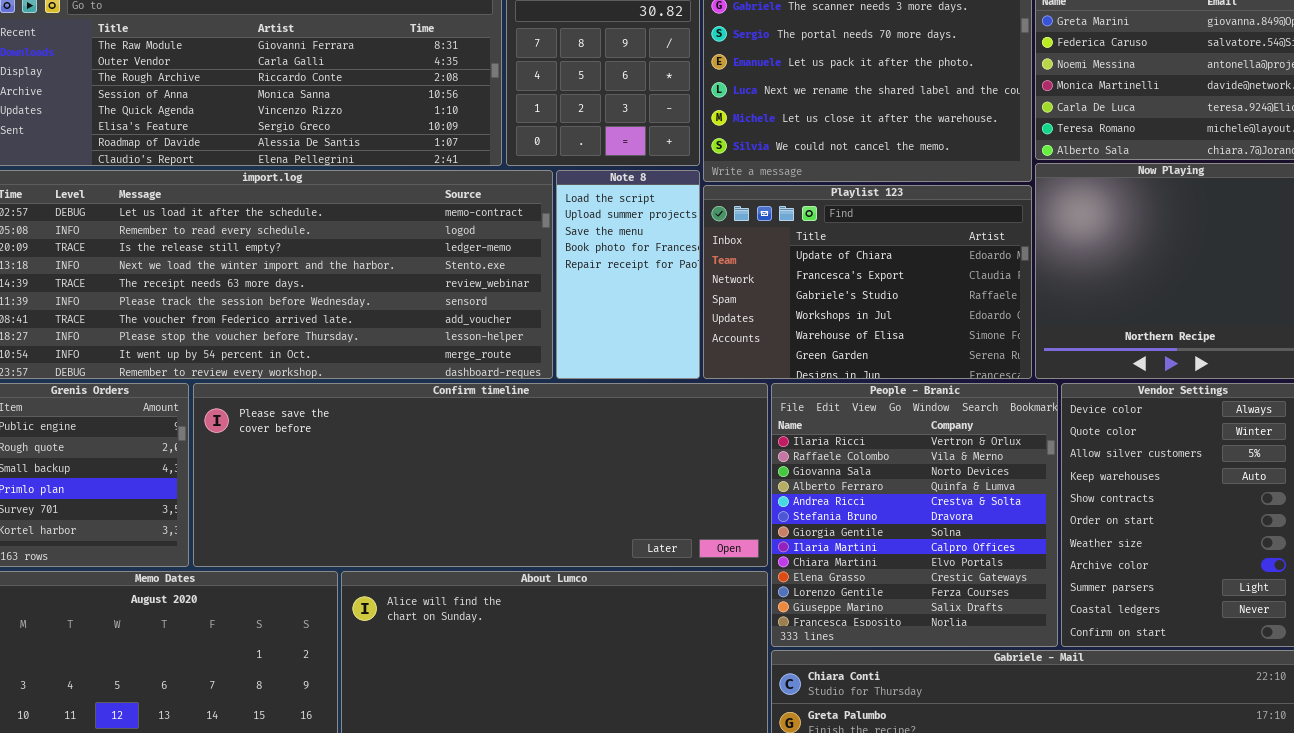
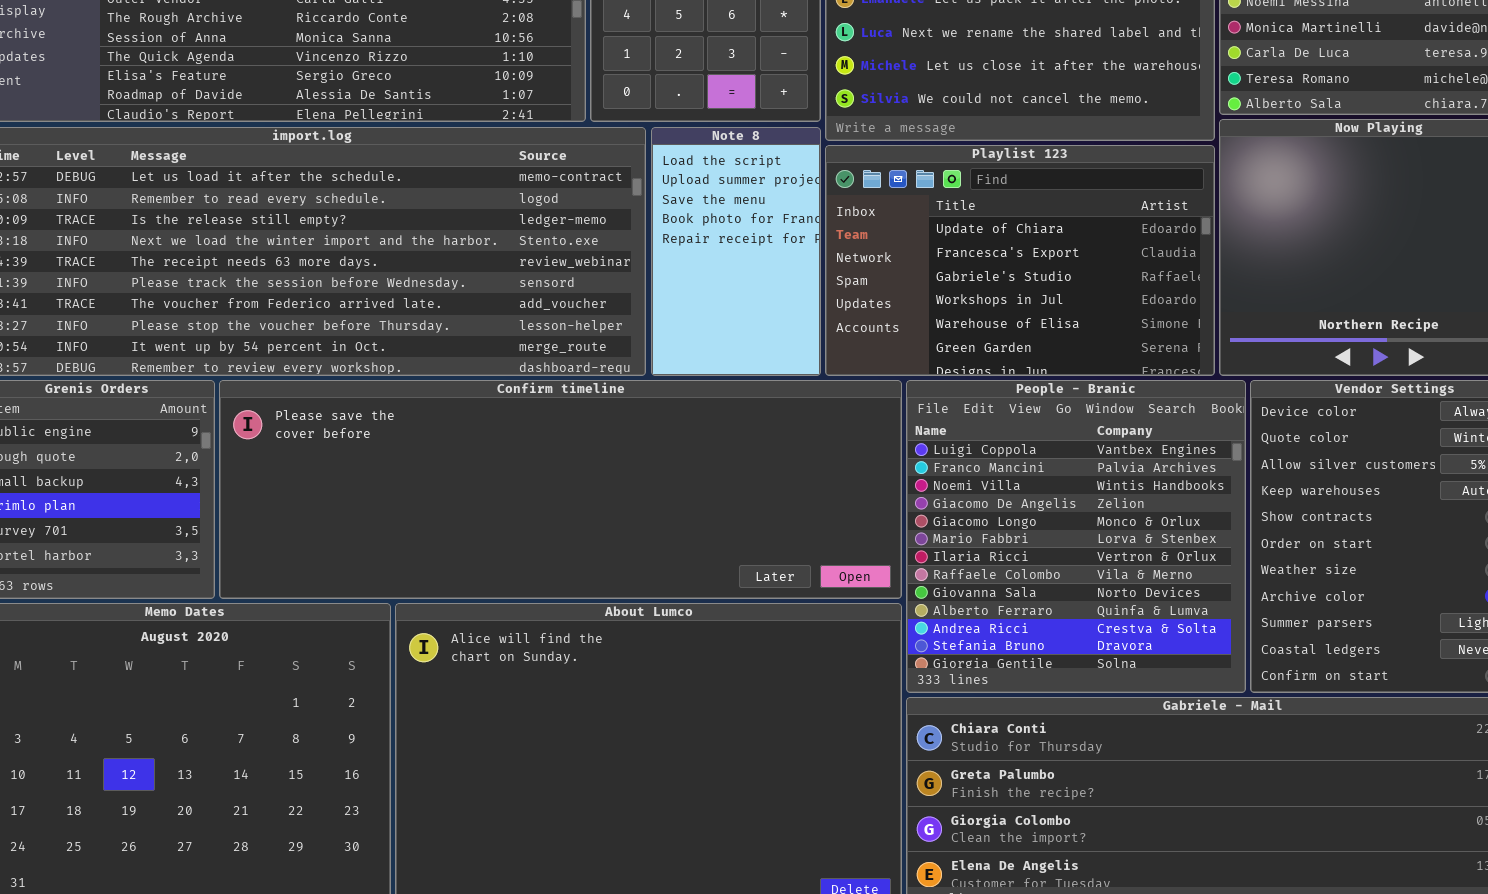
People - Branic: [771,383,1058,647] -> [906,380,1246,693], scrolled up 6 rows

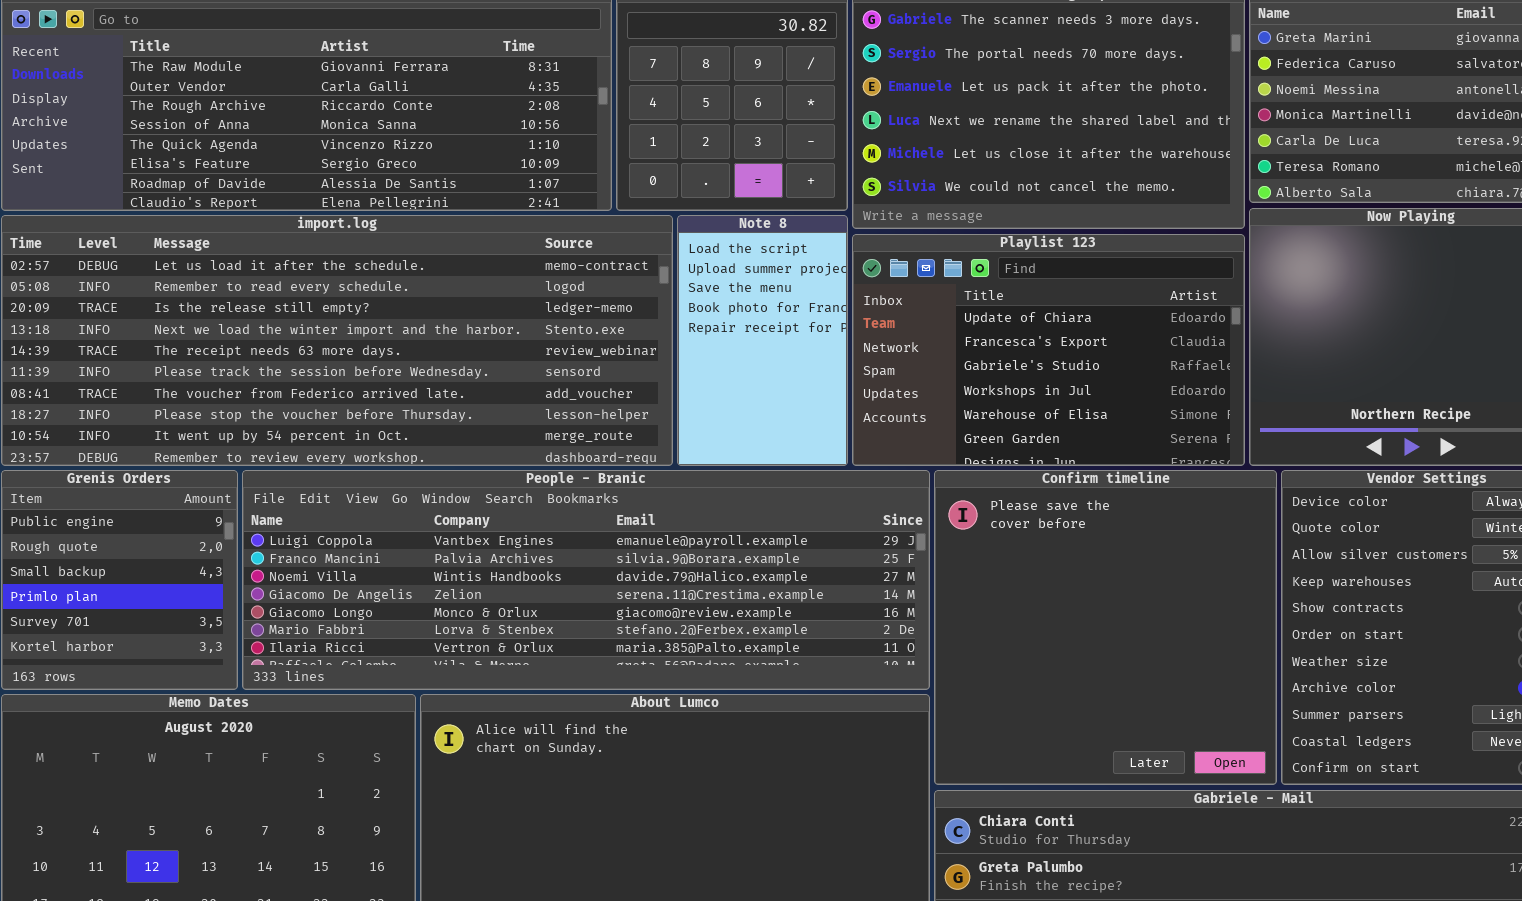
Confirm timeline: [219,380,902,599] -> [934,470,1277,785], moved, resized
People - Branic: [906,380,1246,693] -> [242,470,930,690], moved, resized

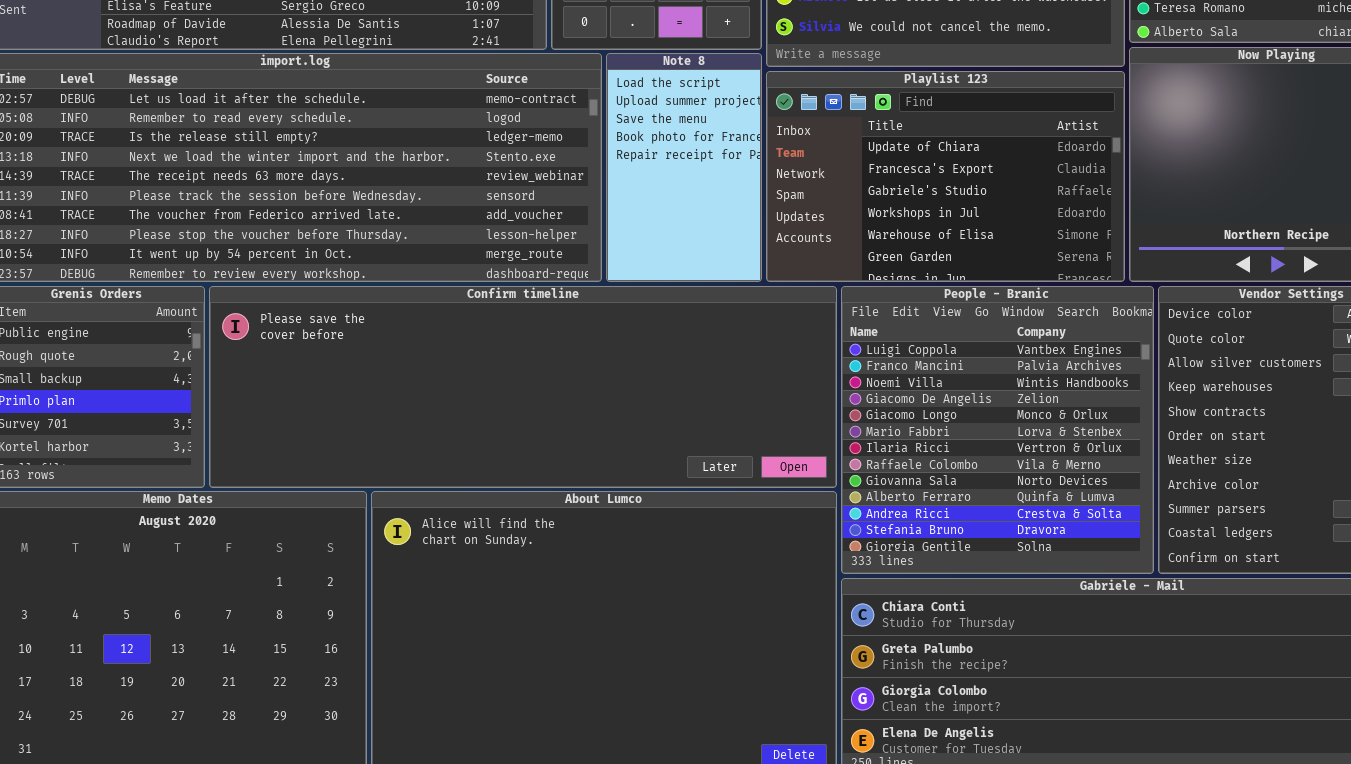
People - Branic: [242,470,930,690] -> [841,286,1154,574], moved, resized
Confirm timeline: [934,470,1277,785] -> [209,286,837,488], moved, resized

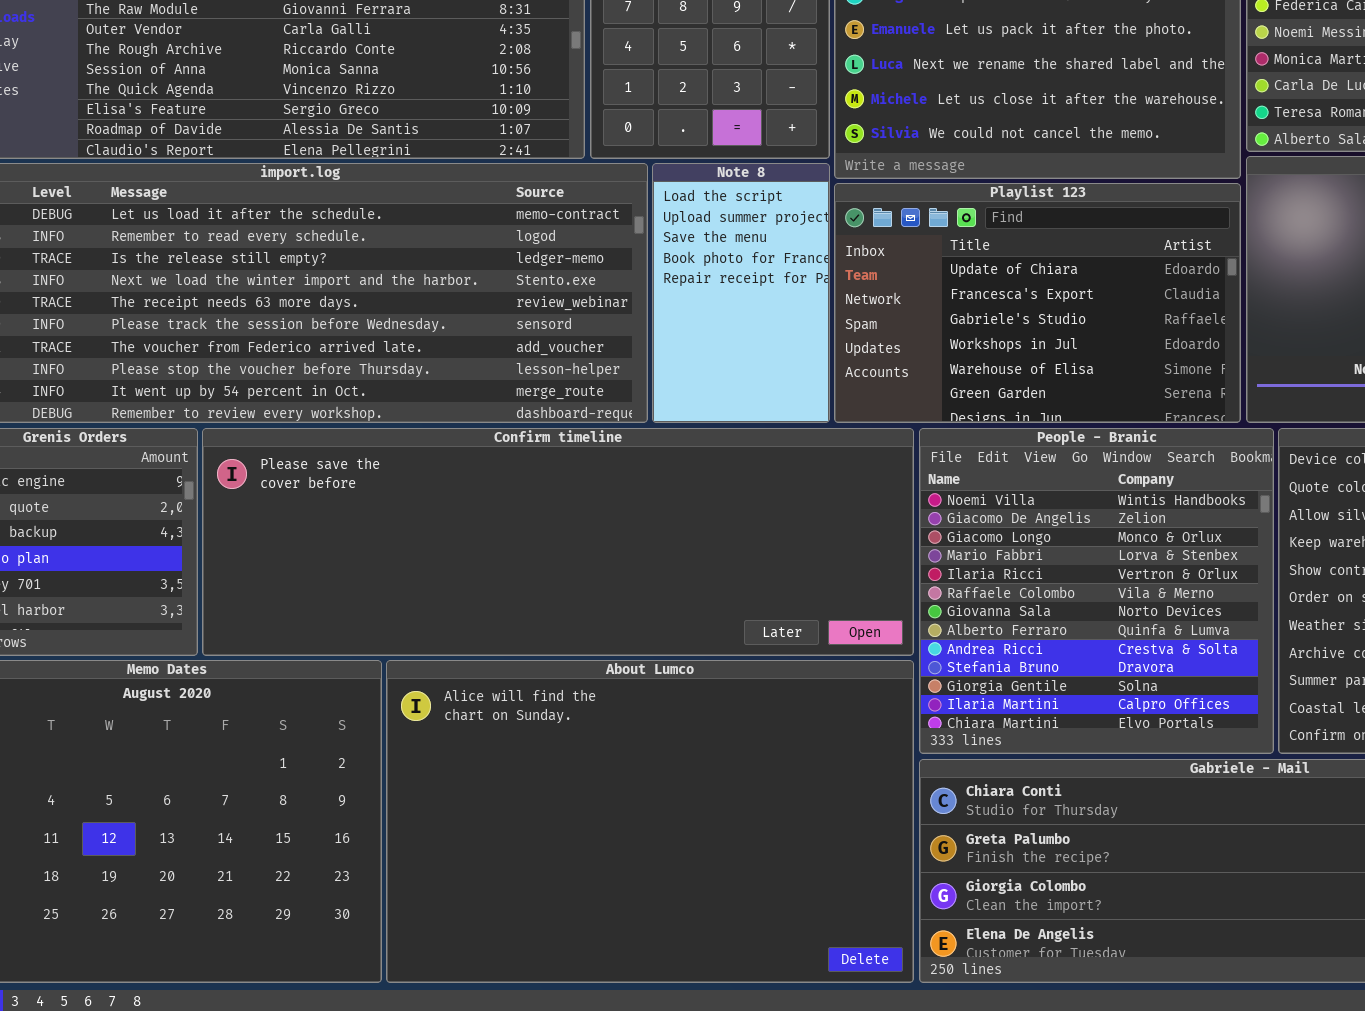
People - Branic: [841,286,1154,574] -> [919,428,1274,754], scrolled down 2 rows

